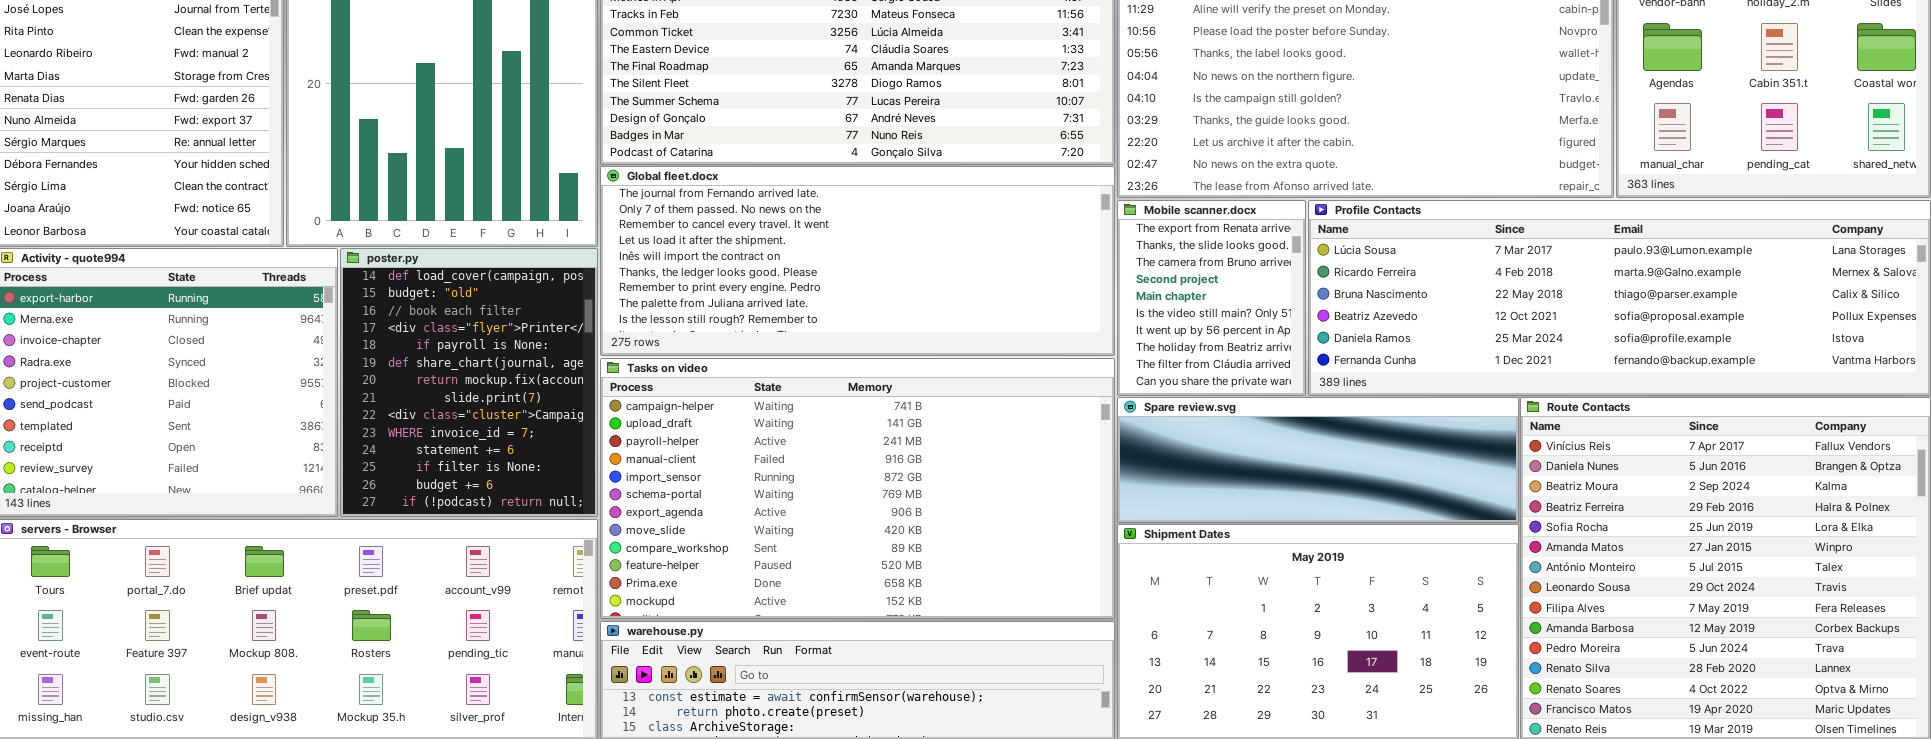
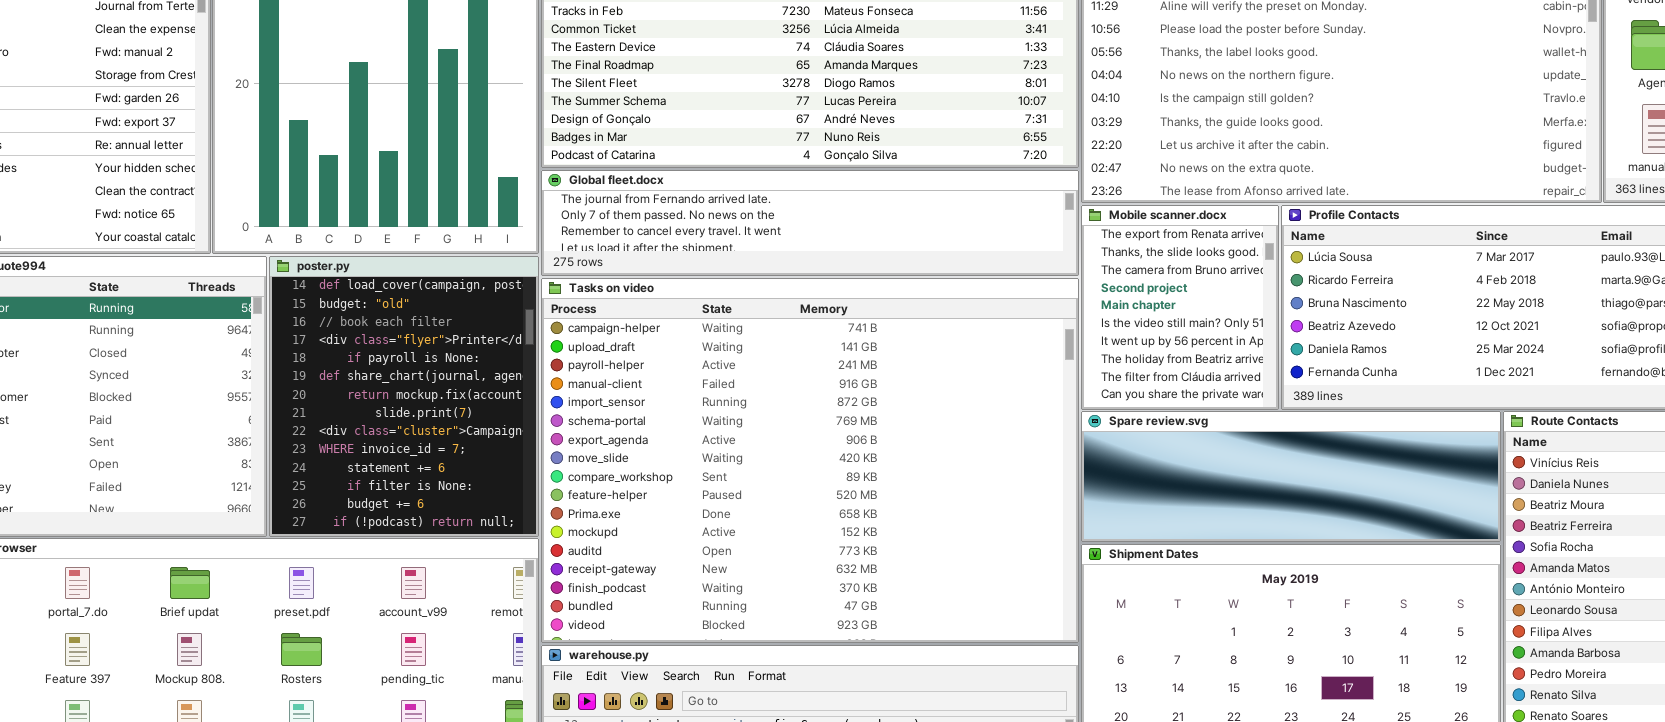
Global fleet.docx: [600,166,1115,356] -> [541,170,1079,276], resized
Tasks on video: [600,358,1115,619] -> [541,278,1079,643], resized

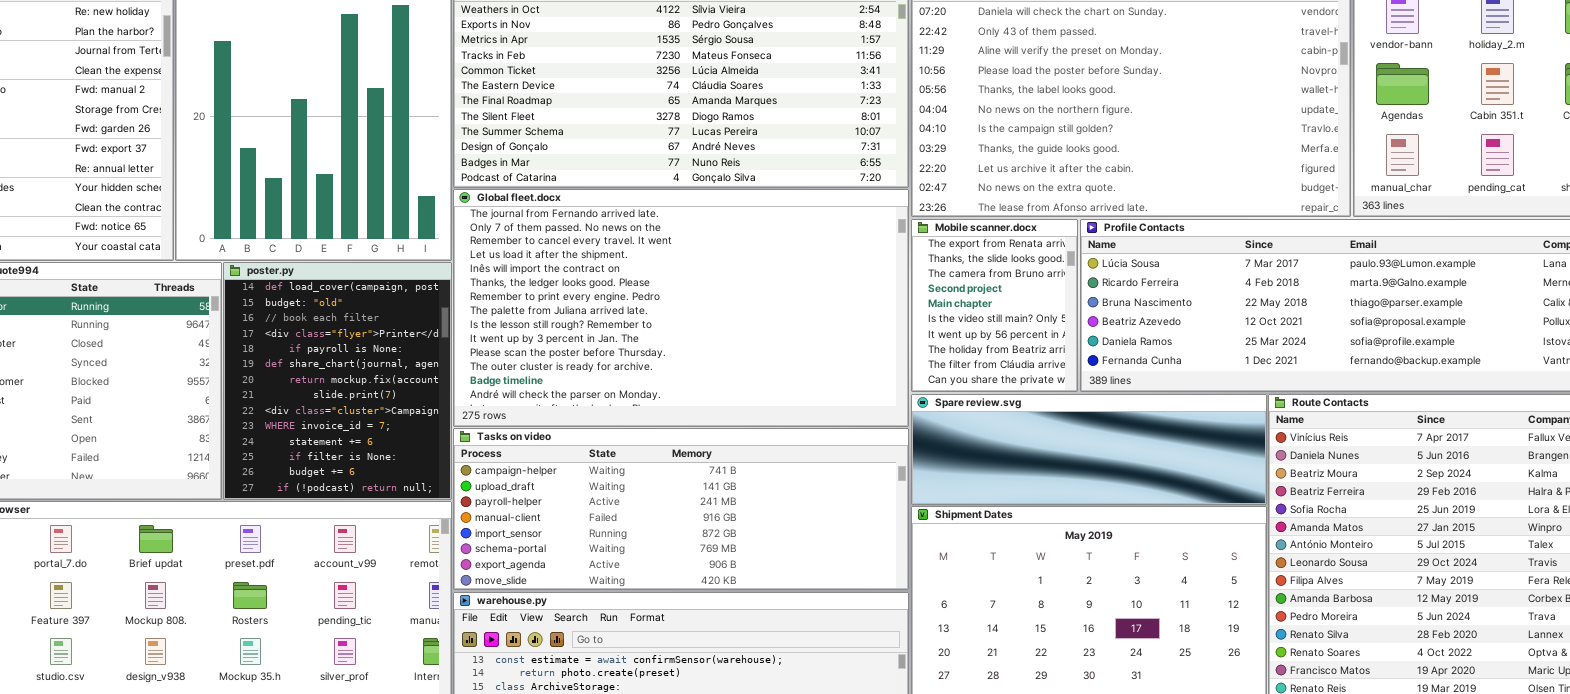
Global fleet.docx: [541,170,1079,276] -> [453,189,909,427], resized
Tasks on video: [541,278,1079,643] -> [453,428,909,590], resized

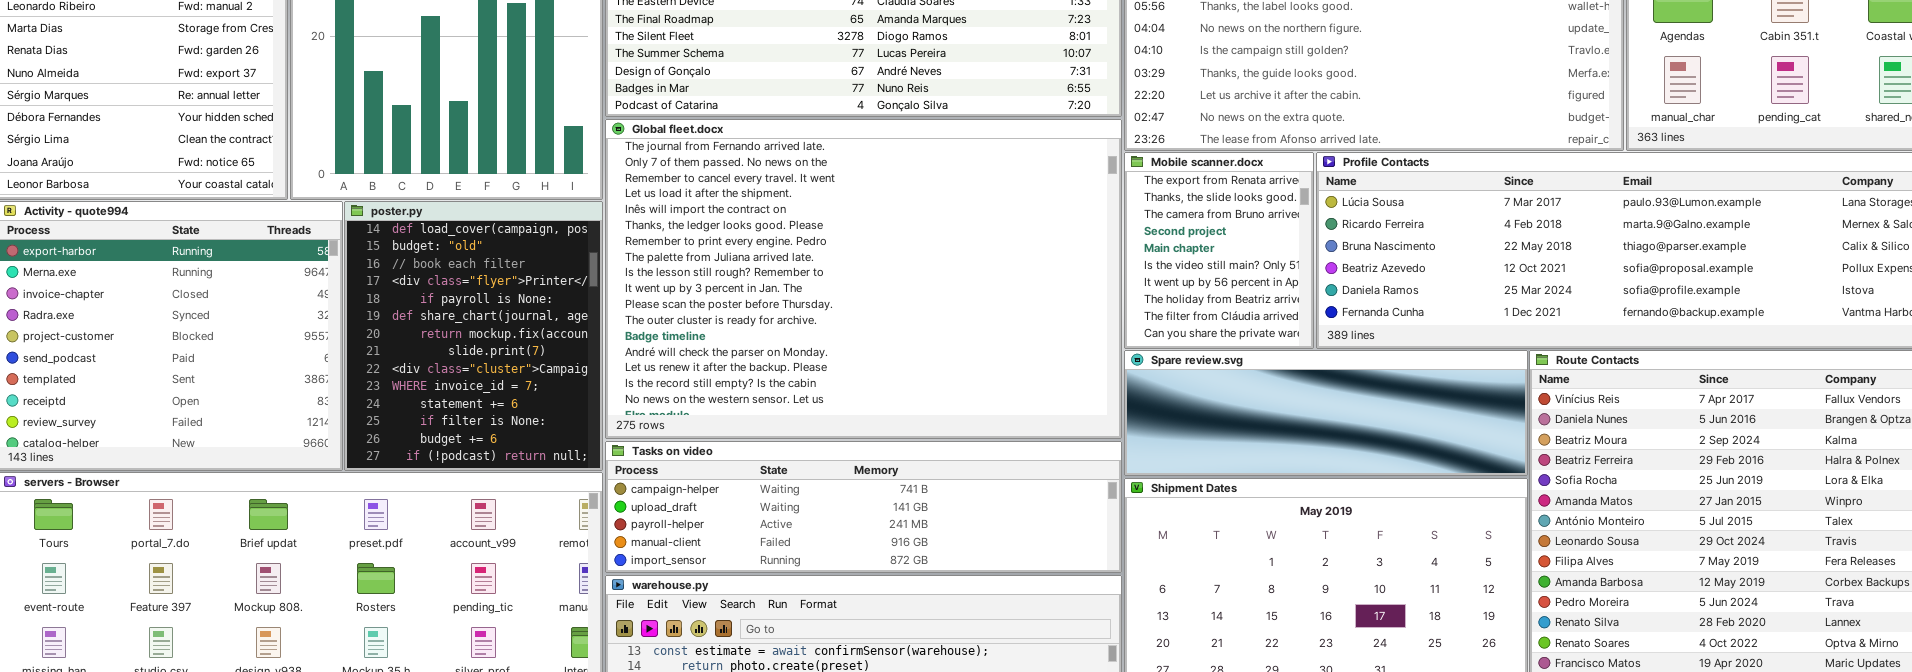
Global fleet.docx: [453,189,909,427] -> [605,119,1122,439], resized
Tasks on video: [453,428,909,590] -> [605,441,1122,573], resized

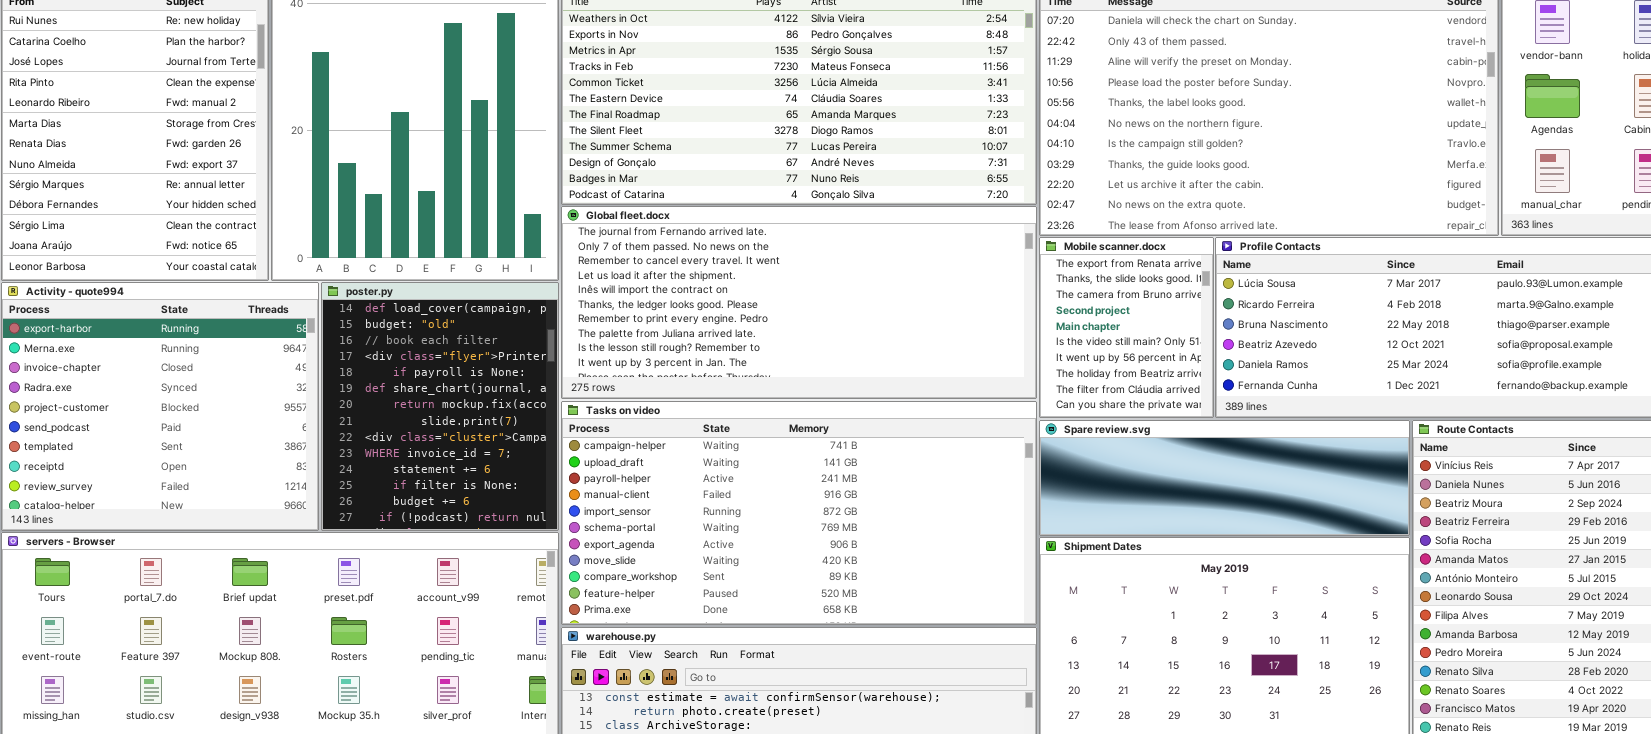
Global fleet.docx: [605,119,1122,439] -> [561,206,1037,399], resized
Tasks on video: [605,441,1122,573] -> [561,401,1037,625], resized

